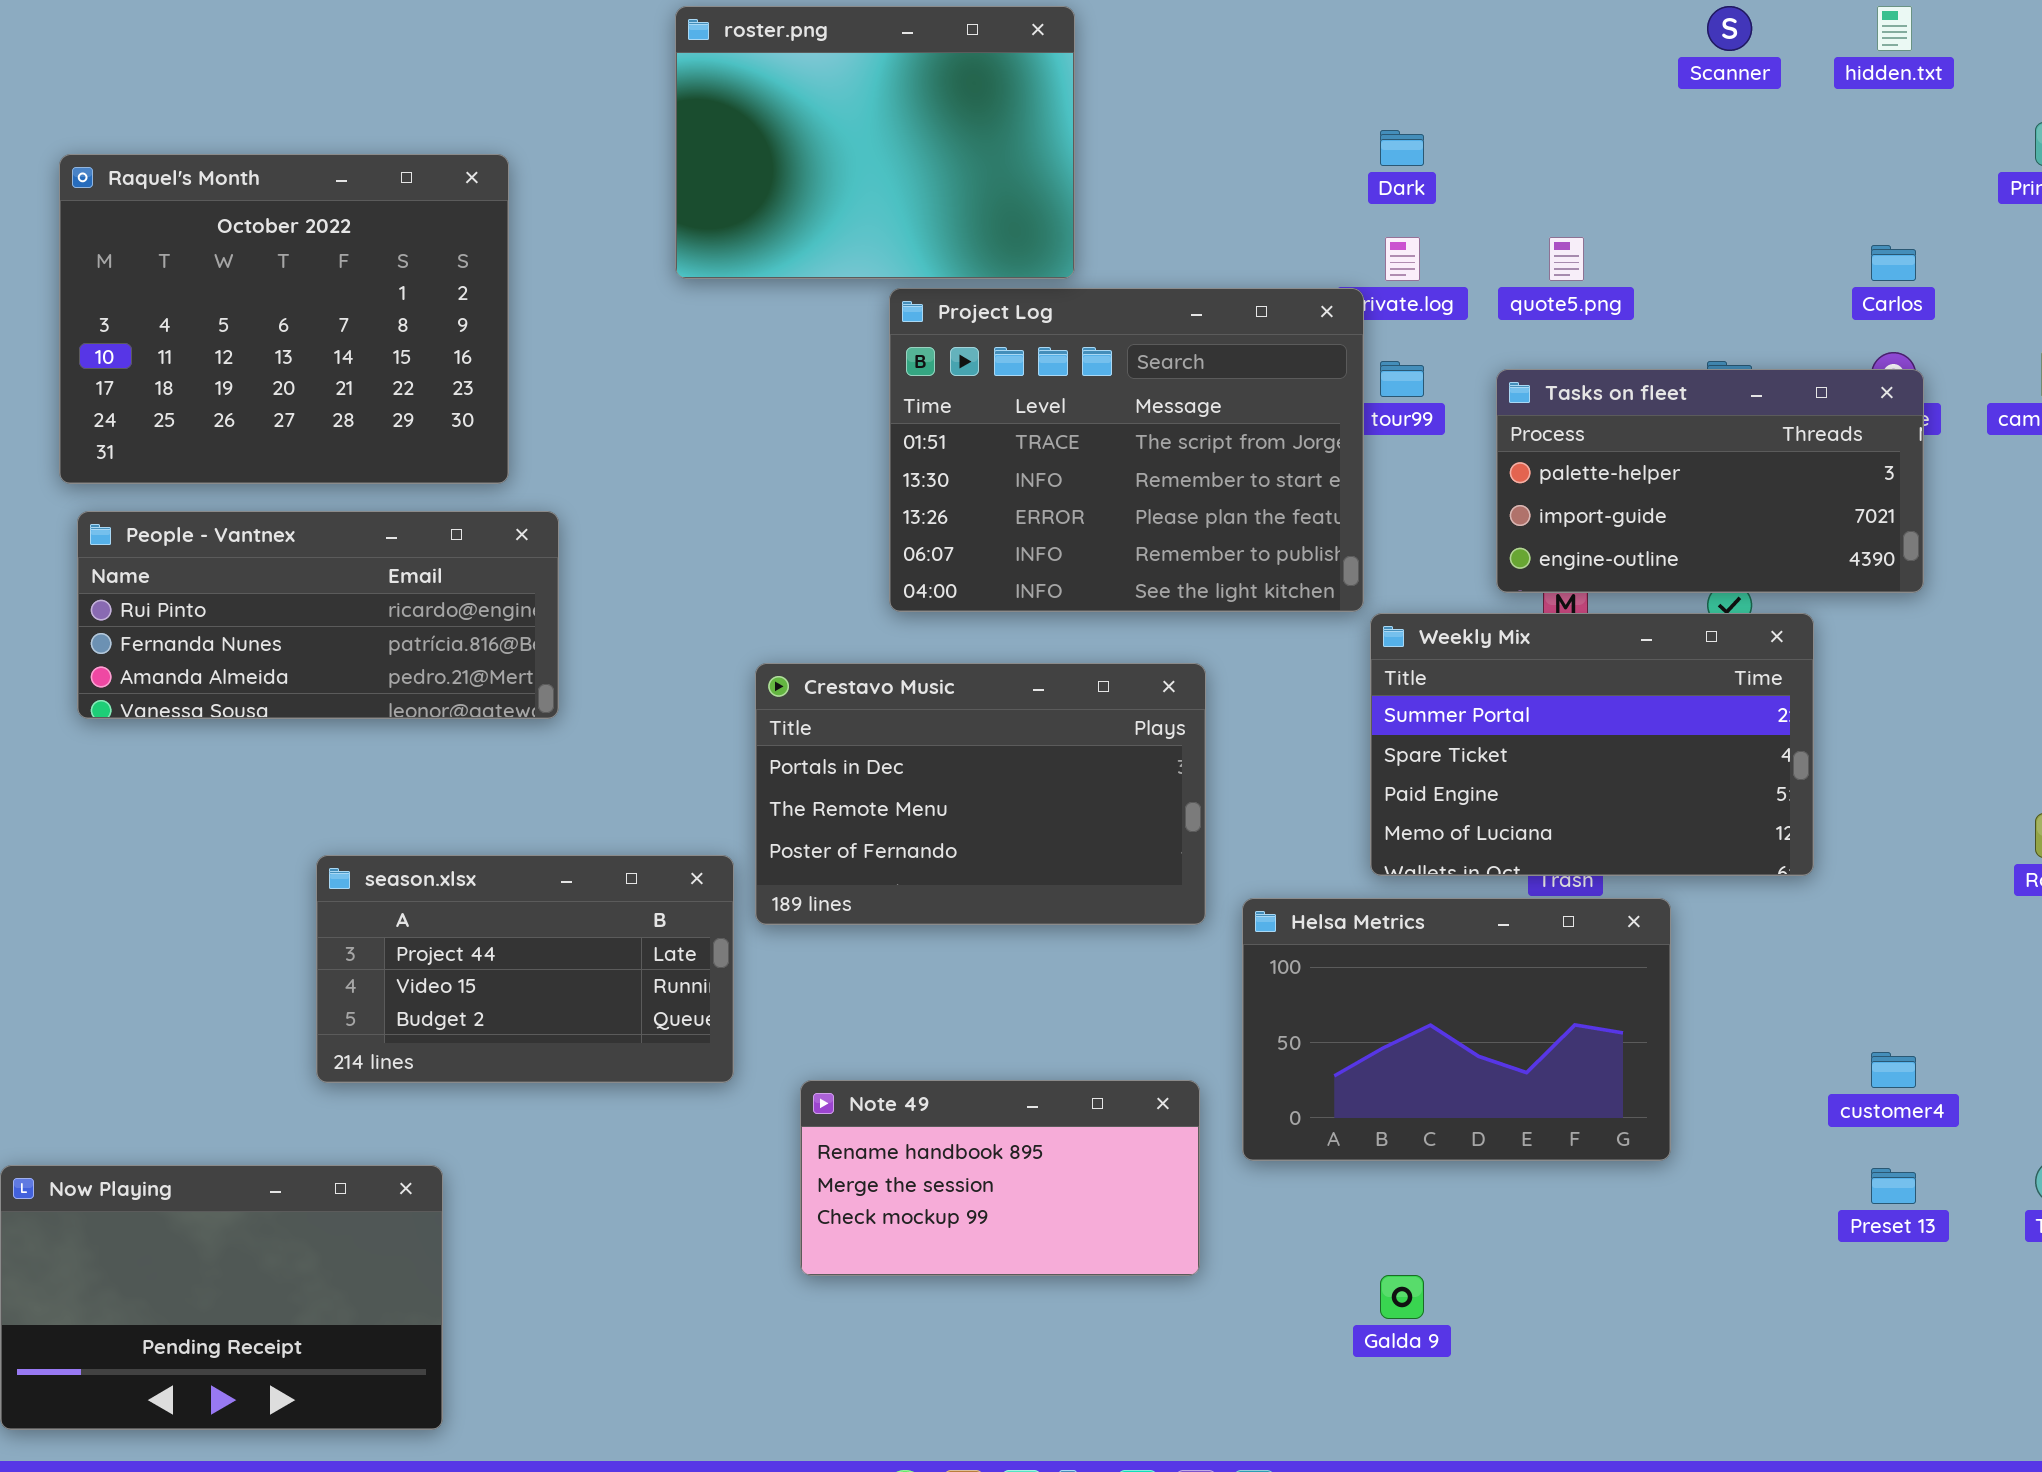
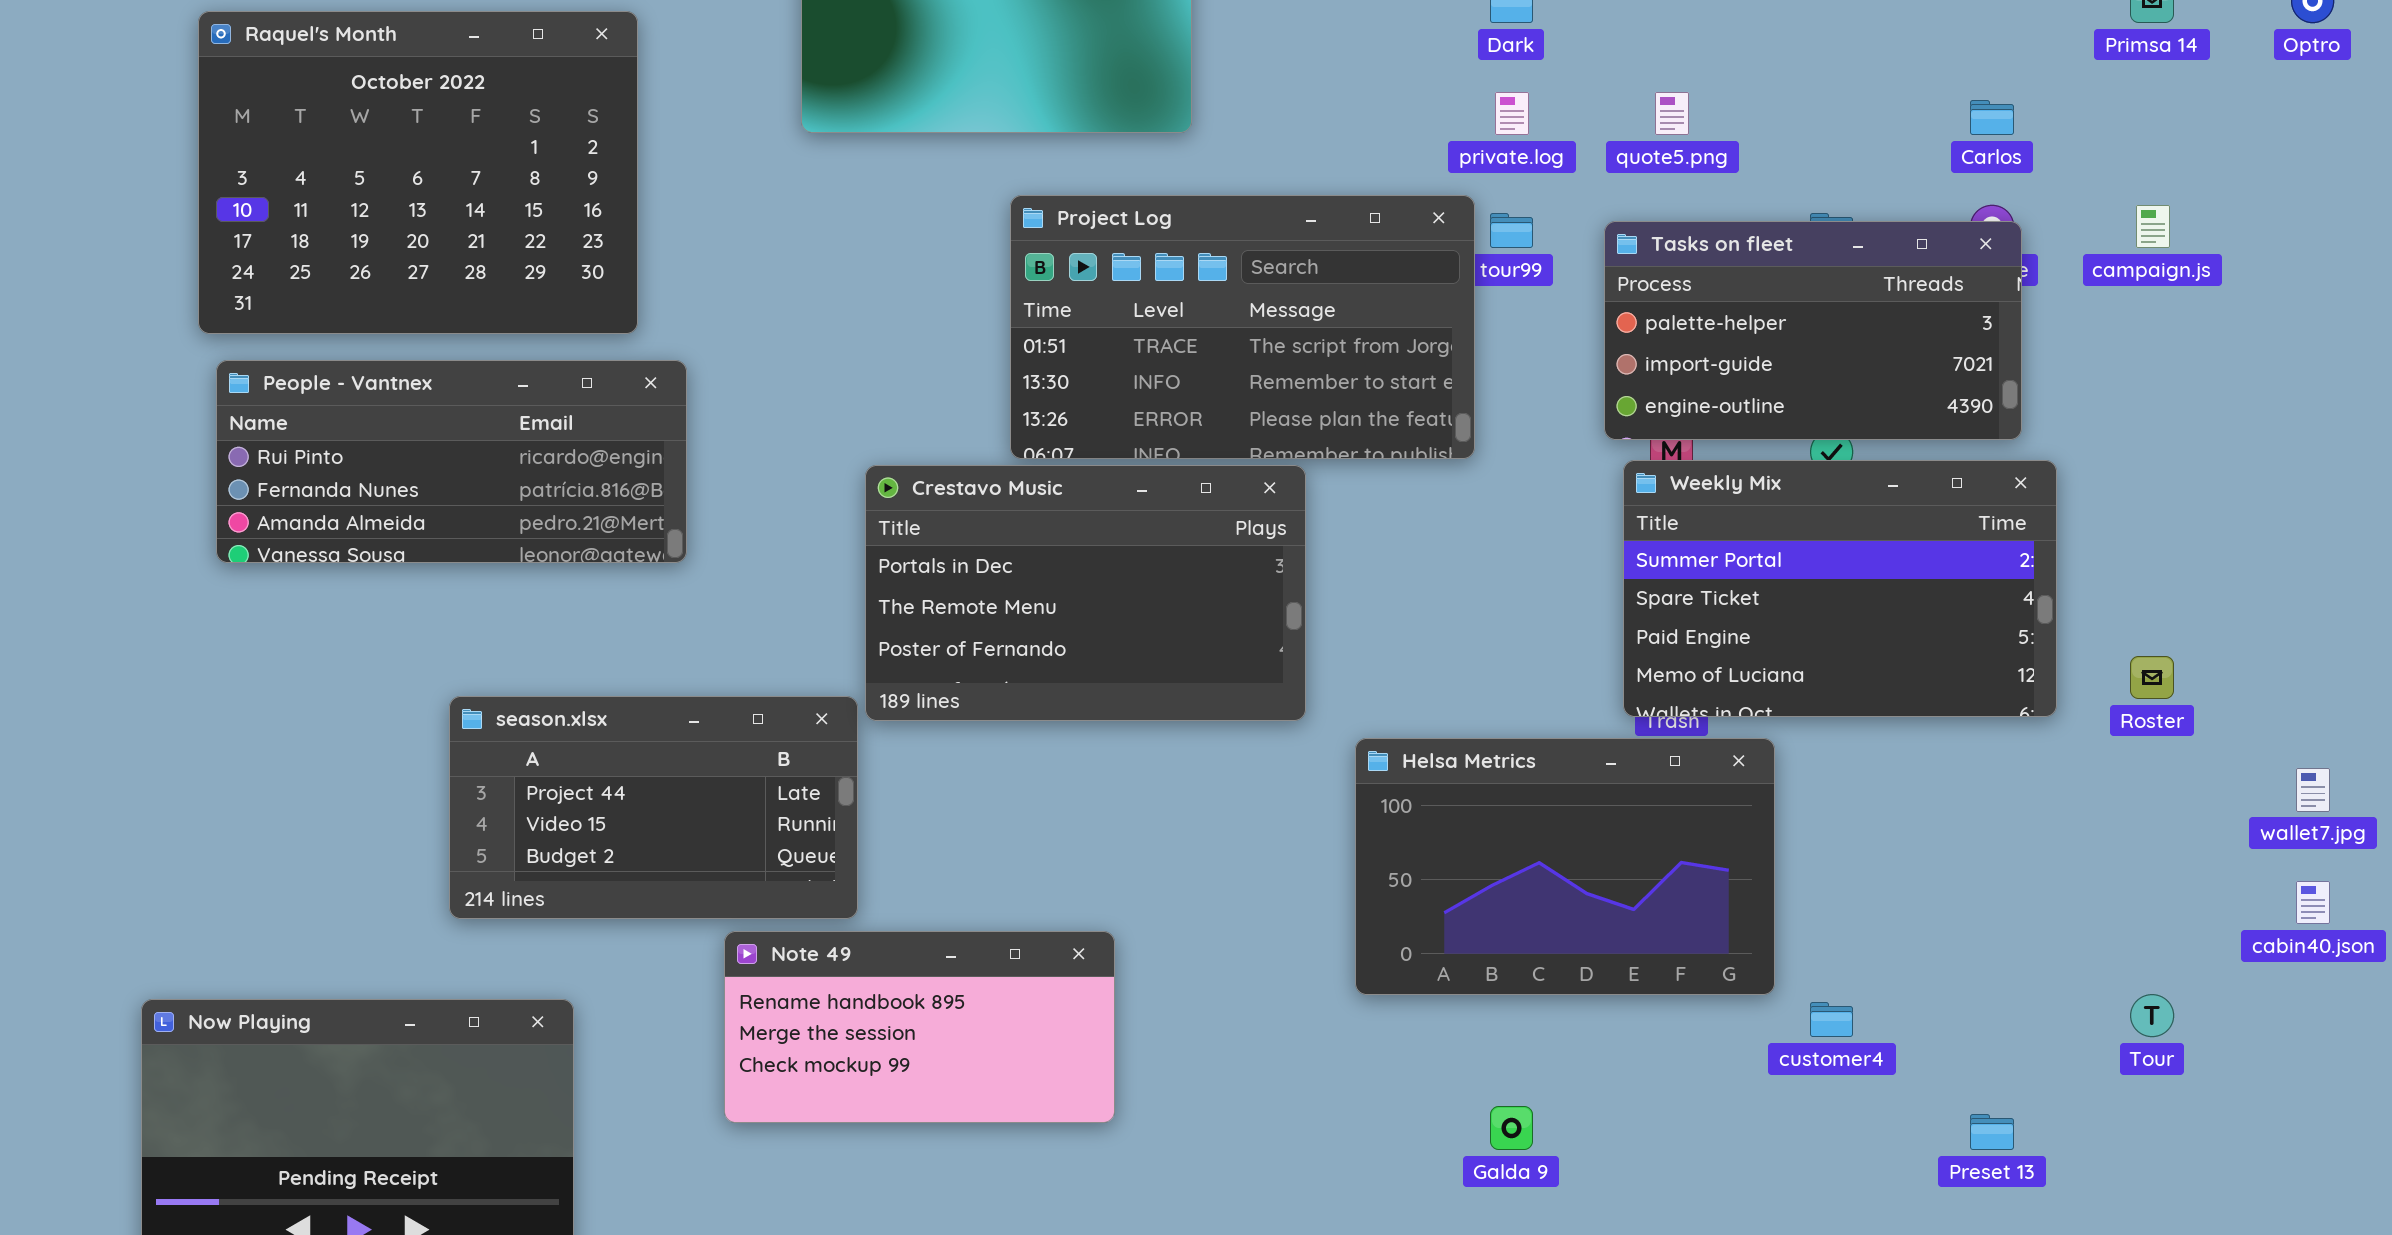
Project Log: [889,288,1364,612] -> [1010,195,1475,459], resized
Weekly Mix: [1370,613,1814,876] -> [1623,460,2057,717], moved
Crestavo Music: [755,663,1206,925] -> [865,465,1306,721], moved
customer4: [1871,1052,1916,1088] -> [1810,1002,1853,1037], moved
Note 49: [800,1080,1200,1276] -> [724,931,1115,1123], moved
Preset 13: [1871,1168,1916,1204] -> [1970,1114,2014,1150], moved

